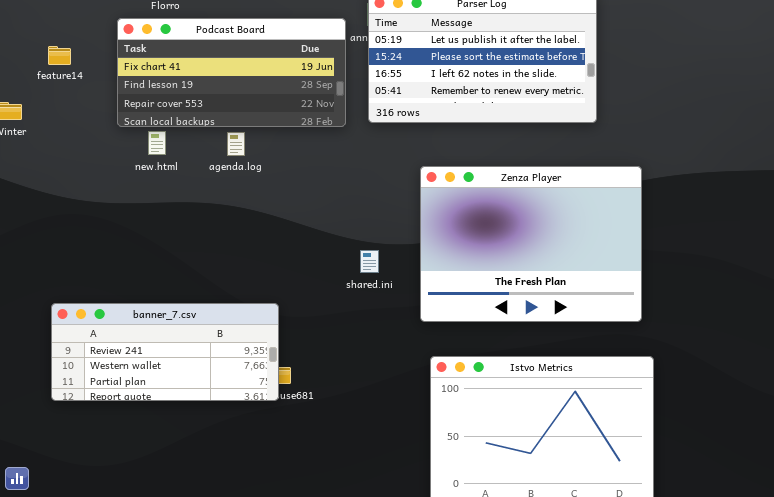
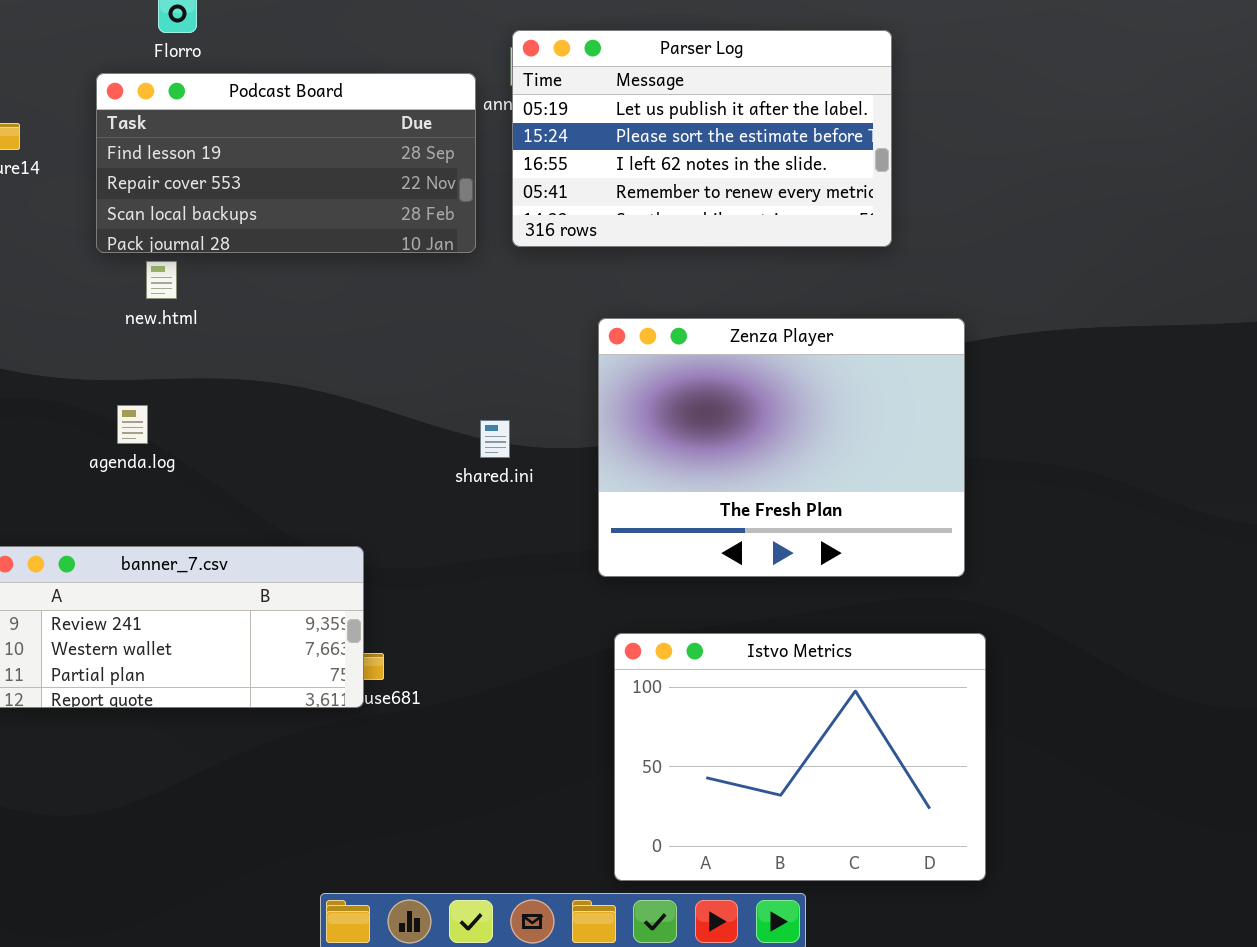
Podcast Board: [117,18,346,127] -> [96,73,476,253], scrolled down 1 row
agenda.log: [227,132,245,156] -> [117,405,148,444], moved
shared.ini: [360,250,379,273] -> [480,420,510,458], moved

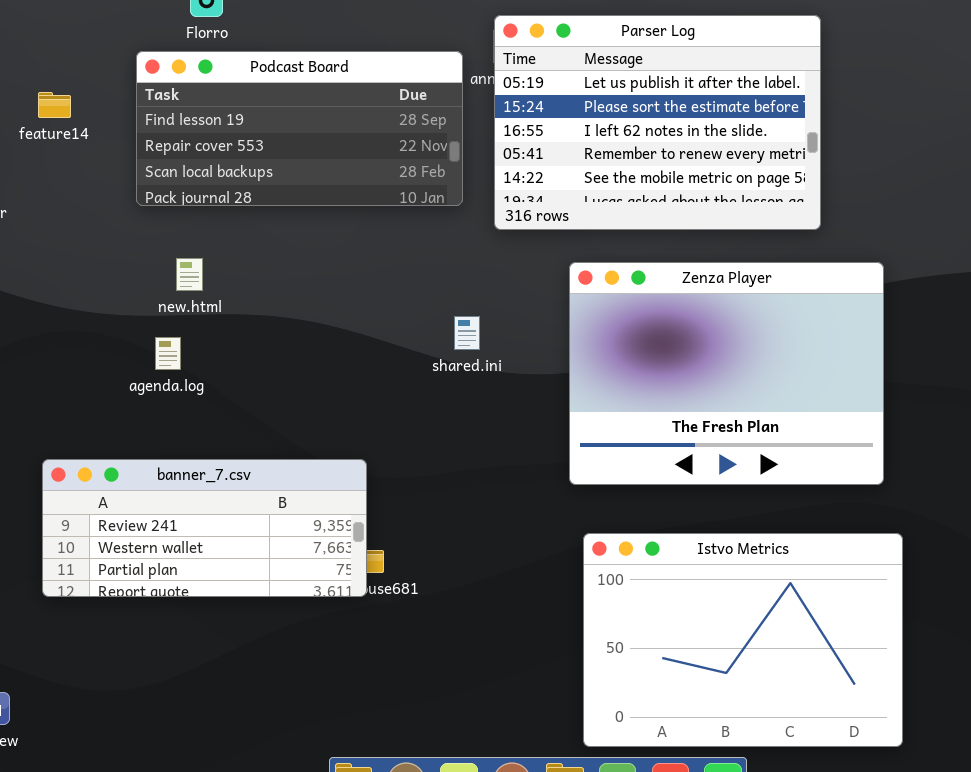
Parser Log: [512,30,892,247] -> [494,15,821,230], resized
new.html: [146,261,177,299] -> [176,258,203,291], moved
shared.ini: [480,420,510,458] -> [454,316,480,350], moved

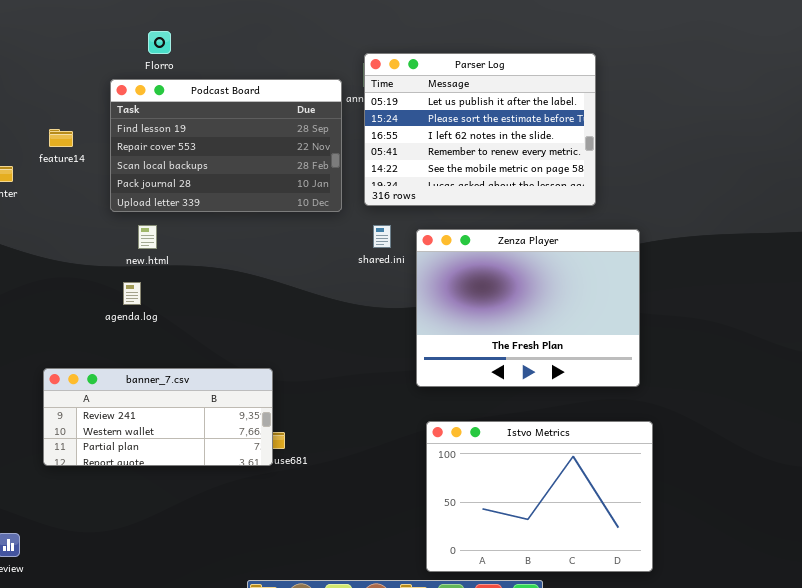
Podcast Board: [136,51,463,206] -> [110,79,342,212], resized
feature14: [38,92,71,118] -> [49,129,73,147], moved
shared.ini: [454,316,480,350] -> [373,225,391,248], moved

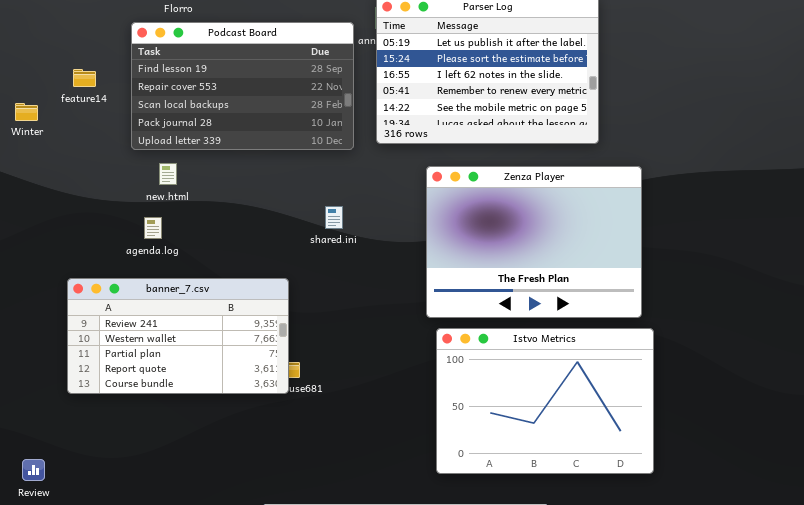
shared.ini: [373,225,391,248] -> [325,206,343,229], moved
banner_7.csv: [43,368,273,466] -> [67,278,289,394], resized
Istvo Metrics: [426,421,653,572] -> [436,328,654,474], moved

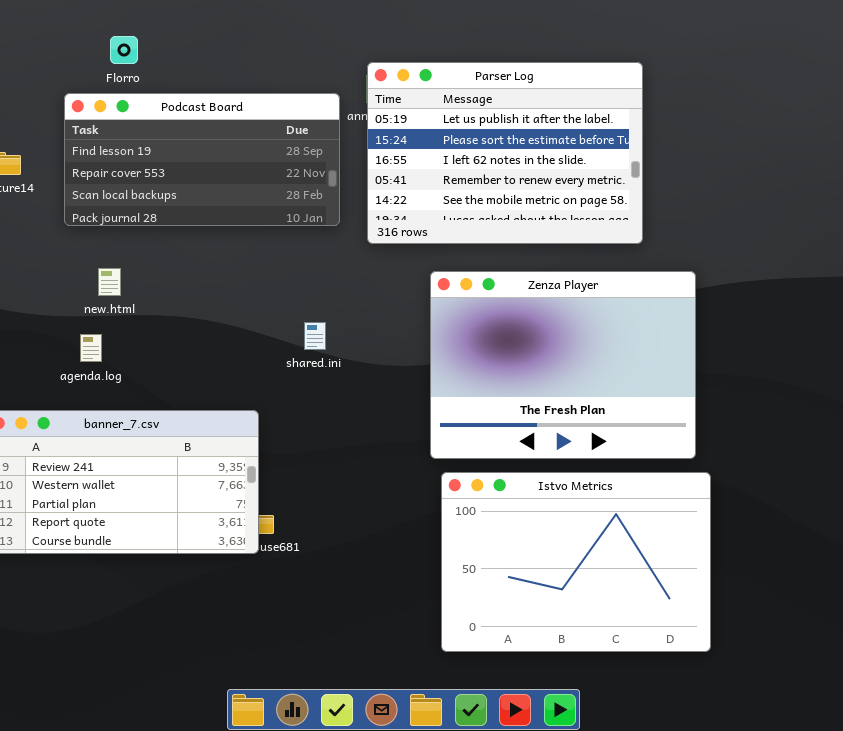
Podcast Board: [131,22,354,150] -> [64,93,340,226], resized

